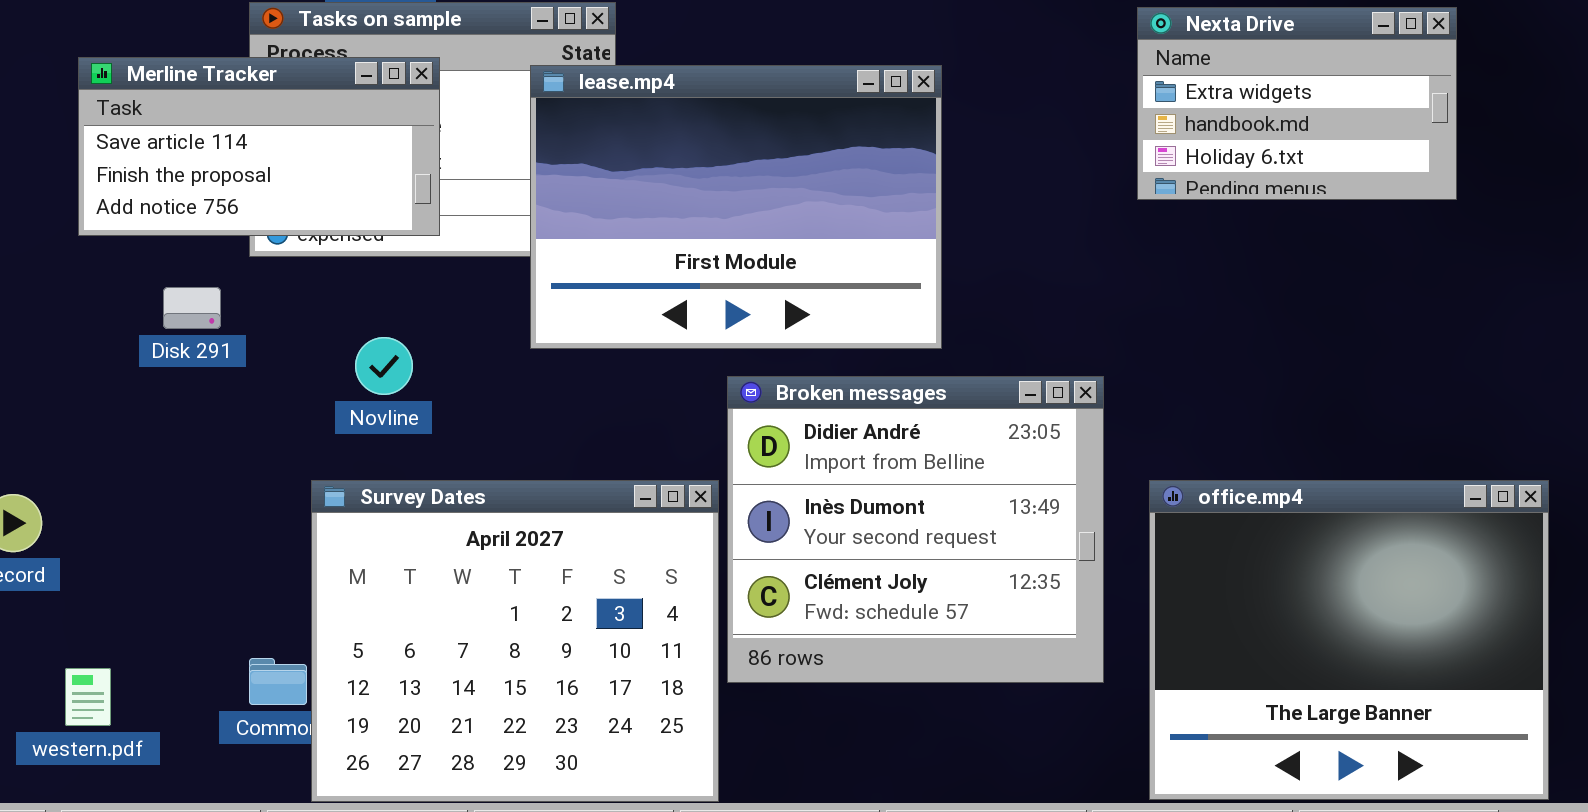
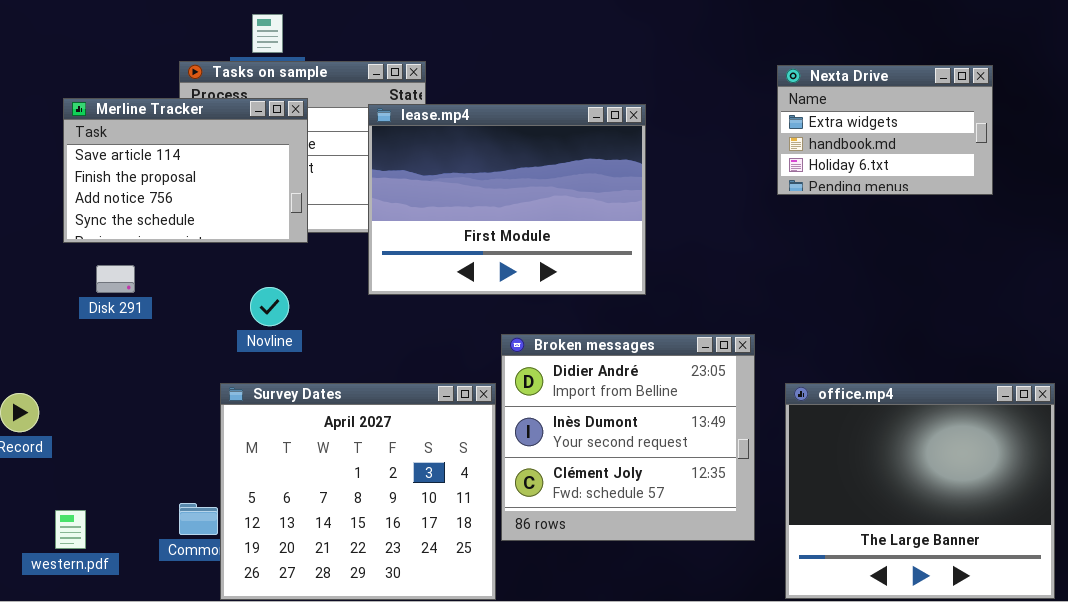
Merline Tracker: [78,57,440,236] -> [63,98,308,243], resized
Disk 291: [163,287,221,329] -> [96,265,135,293], moved
Broken messages: [727,376,1104,683] -> [501,334,755,541], moved

